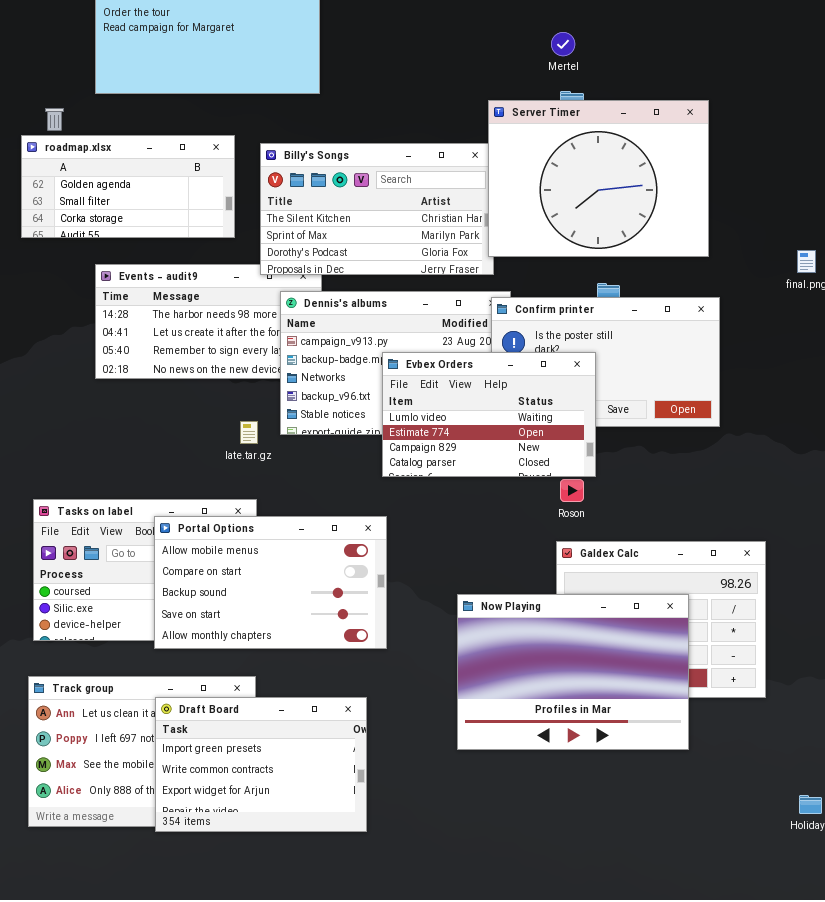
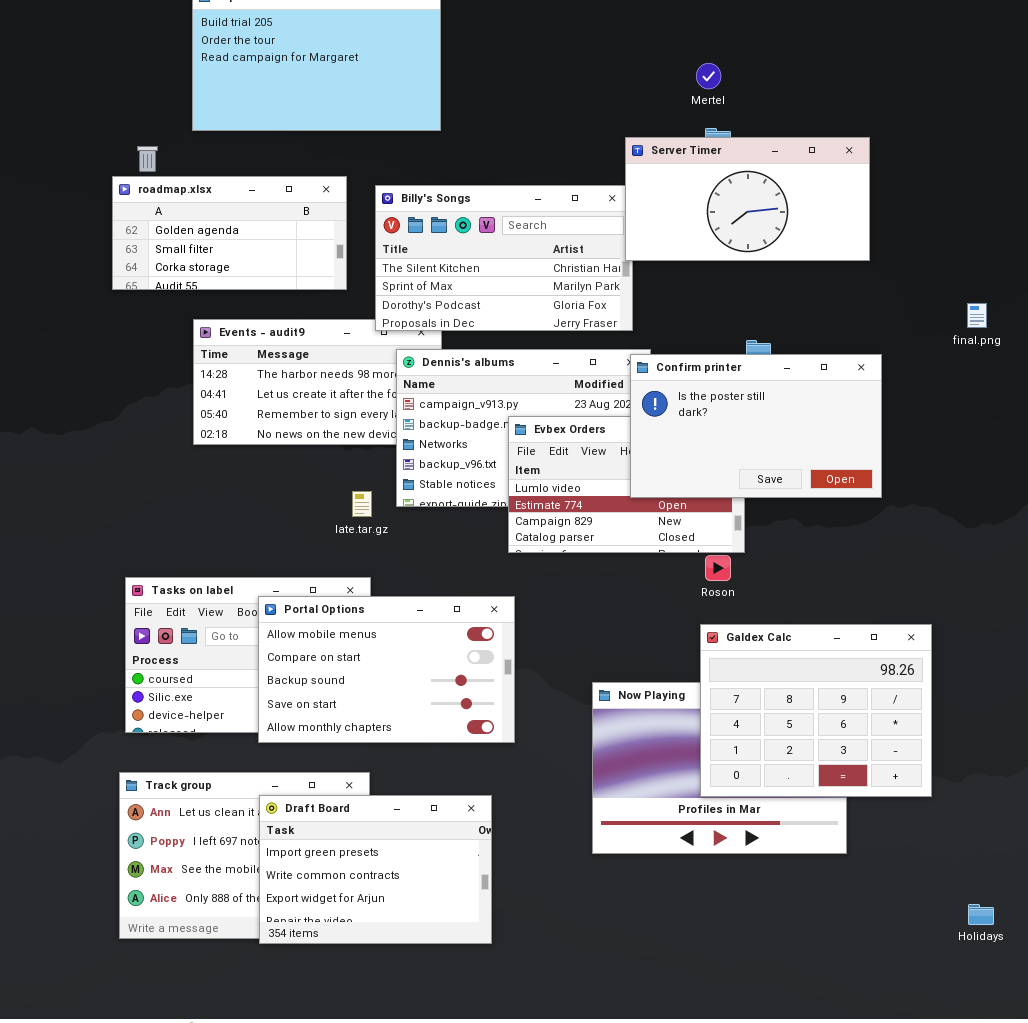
Server Timer: [488,100,709,257] -> [625,137,870,261], resized
Confirm printer: [491,297,720,427] -> [630,354,882,498], raised
Galdex Calc: [556,541,766,698] -> [700,624,932,797], raised

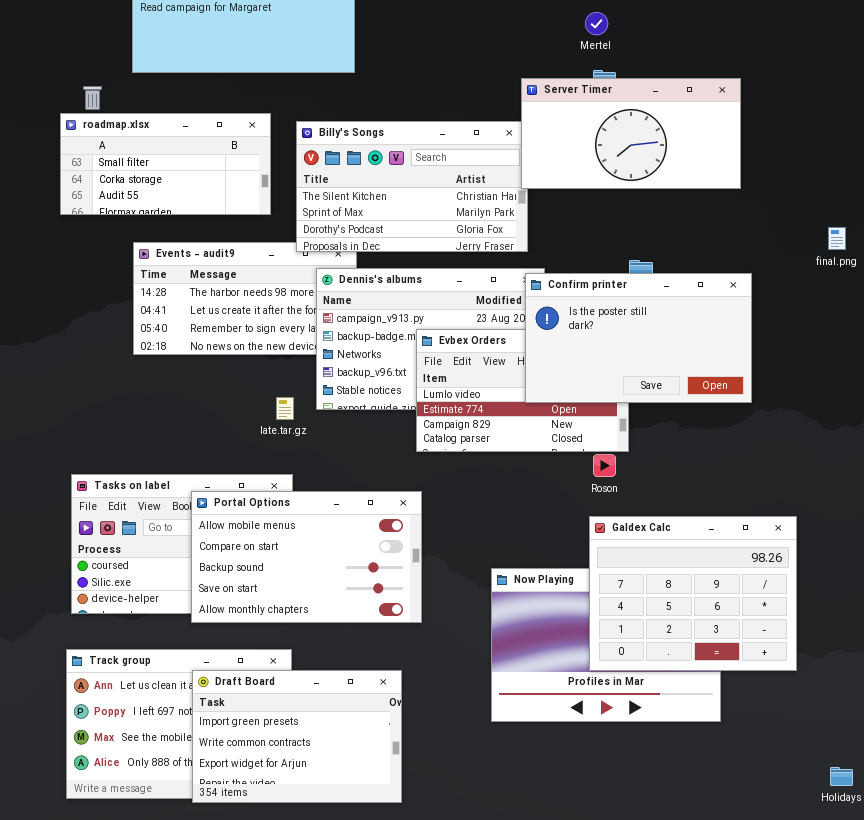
roadmap.xlsx: [112,176,347,290] -> [60,113,271,215], scrolled down 1 row

